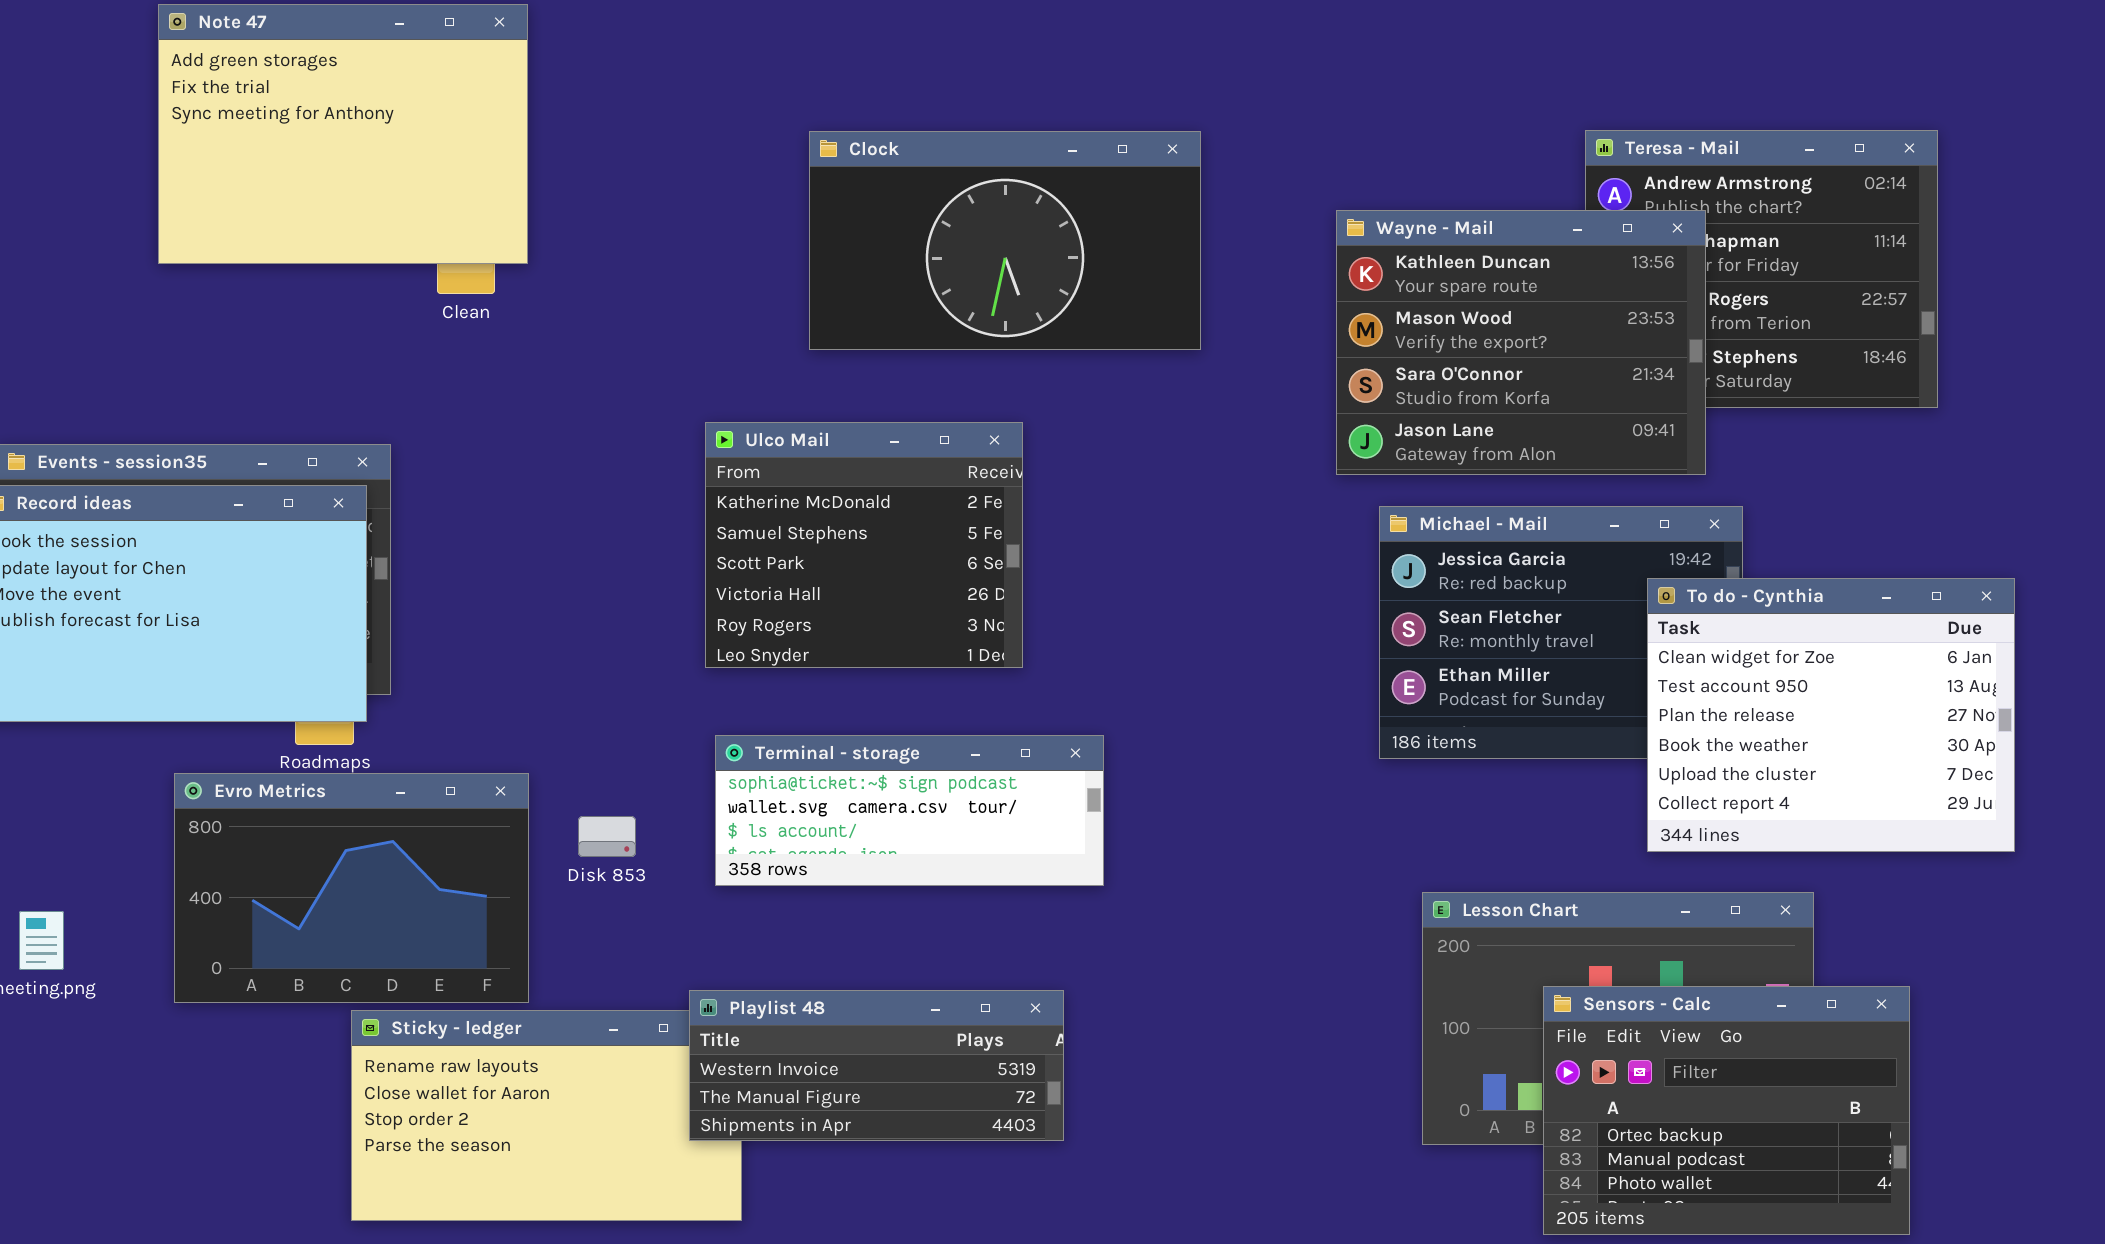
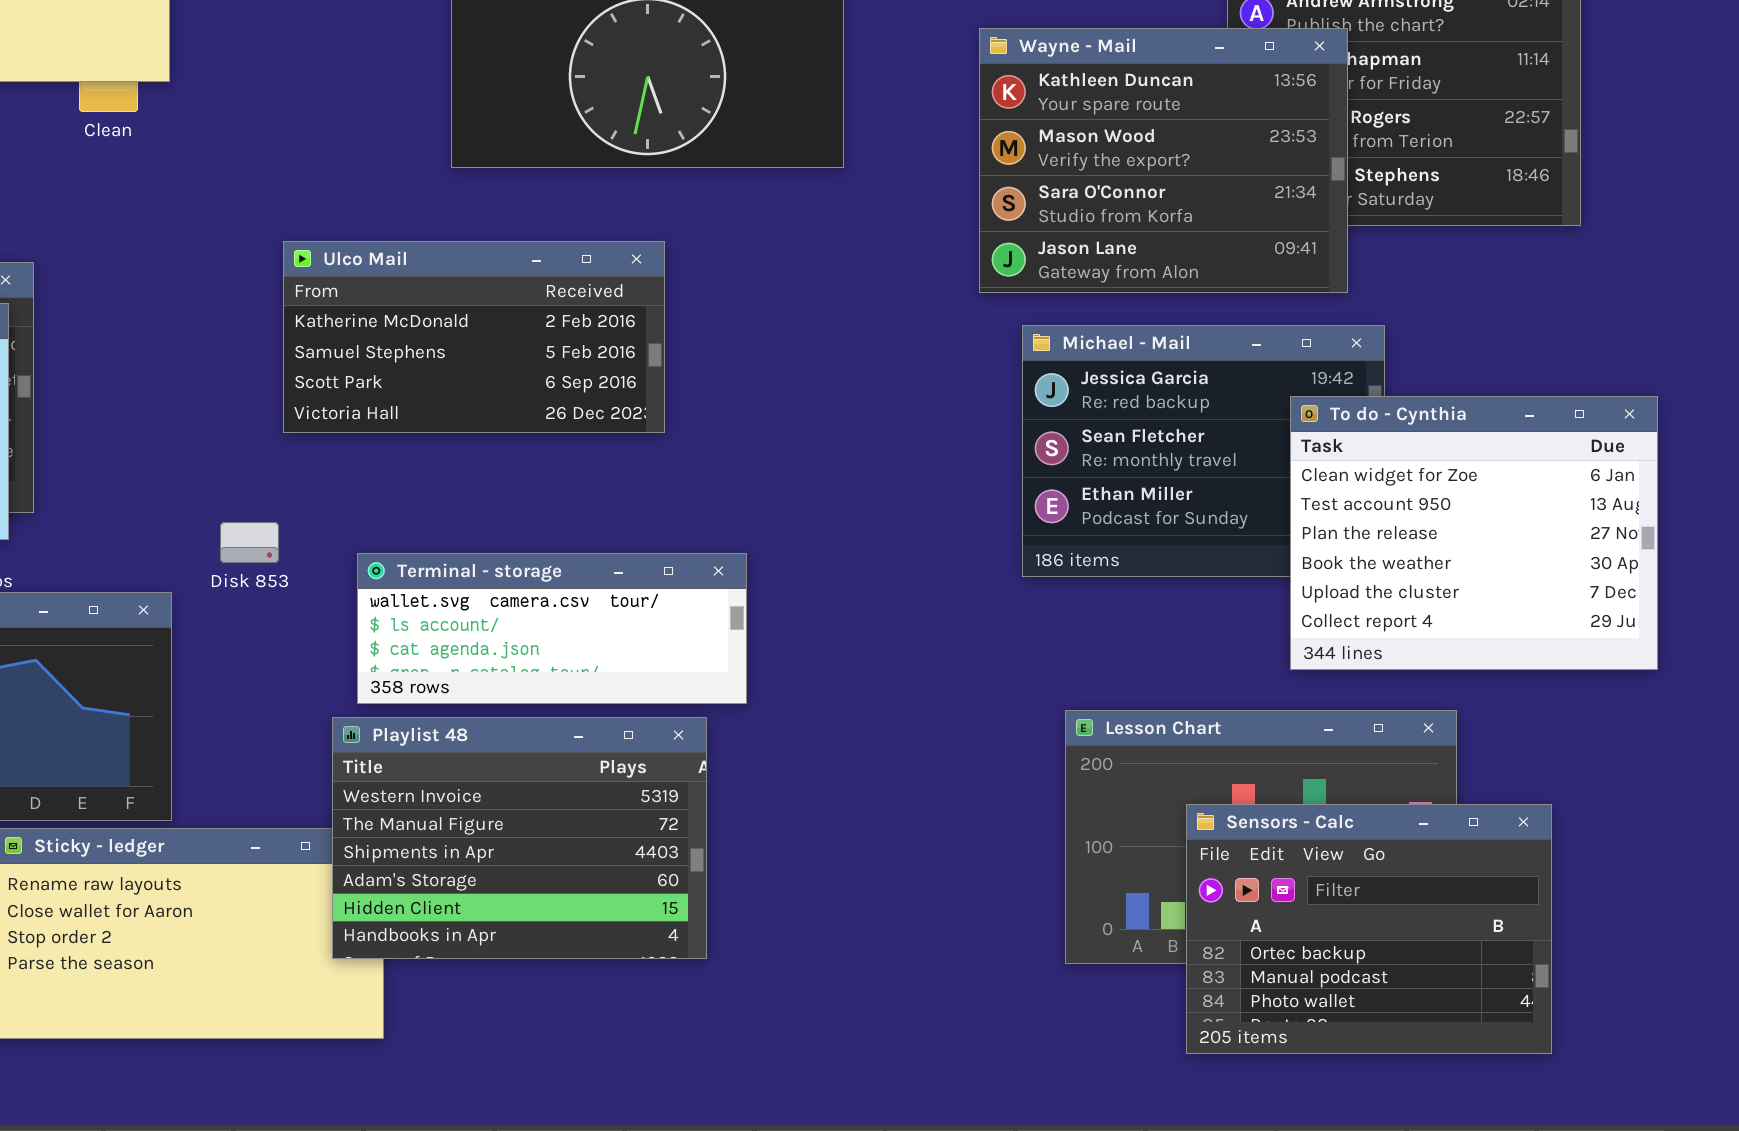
Ulco Mail: [705,422,1023,668] -> [283,241,665,433], resized
Terminal - storage: [715,735,1104,886] -> [357,553,747,704], scrolled down 1 row
Disk 853: [578,816,636,857] -> [220,522,279,563], moved
Playlist 48: [689,990,1064,1141] -> [332,717,707,959], resized

